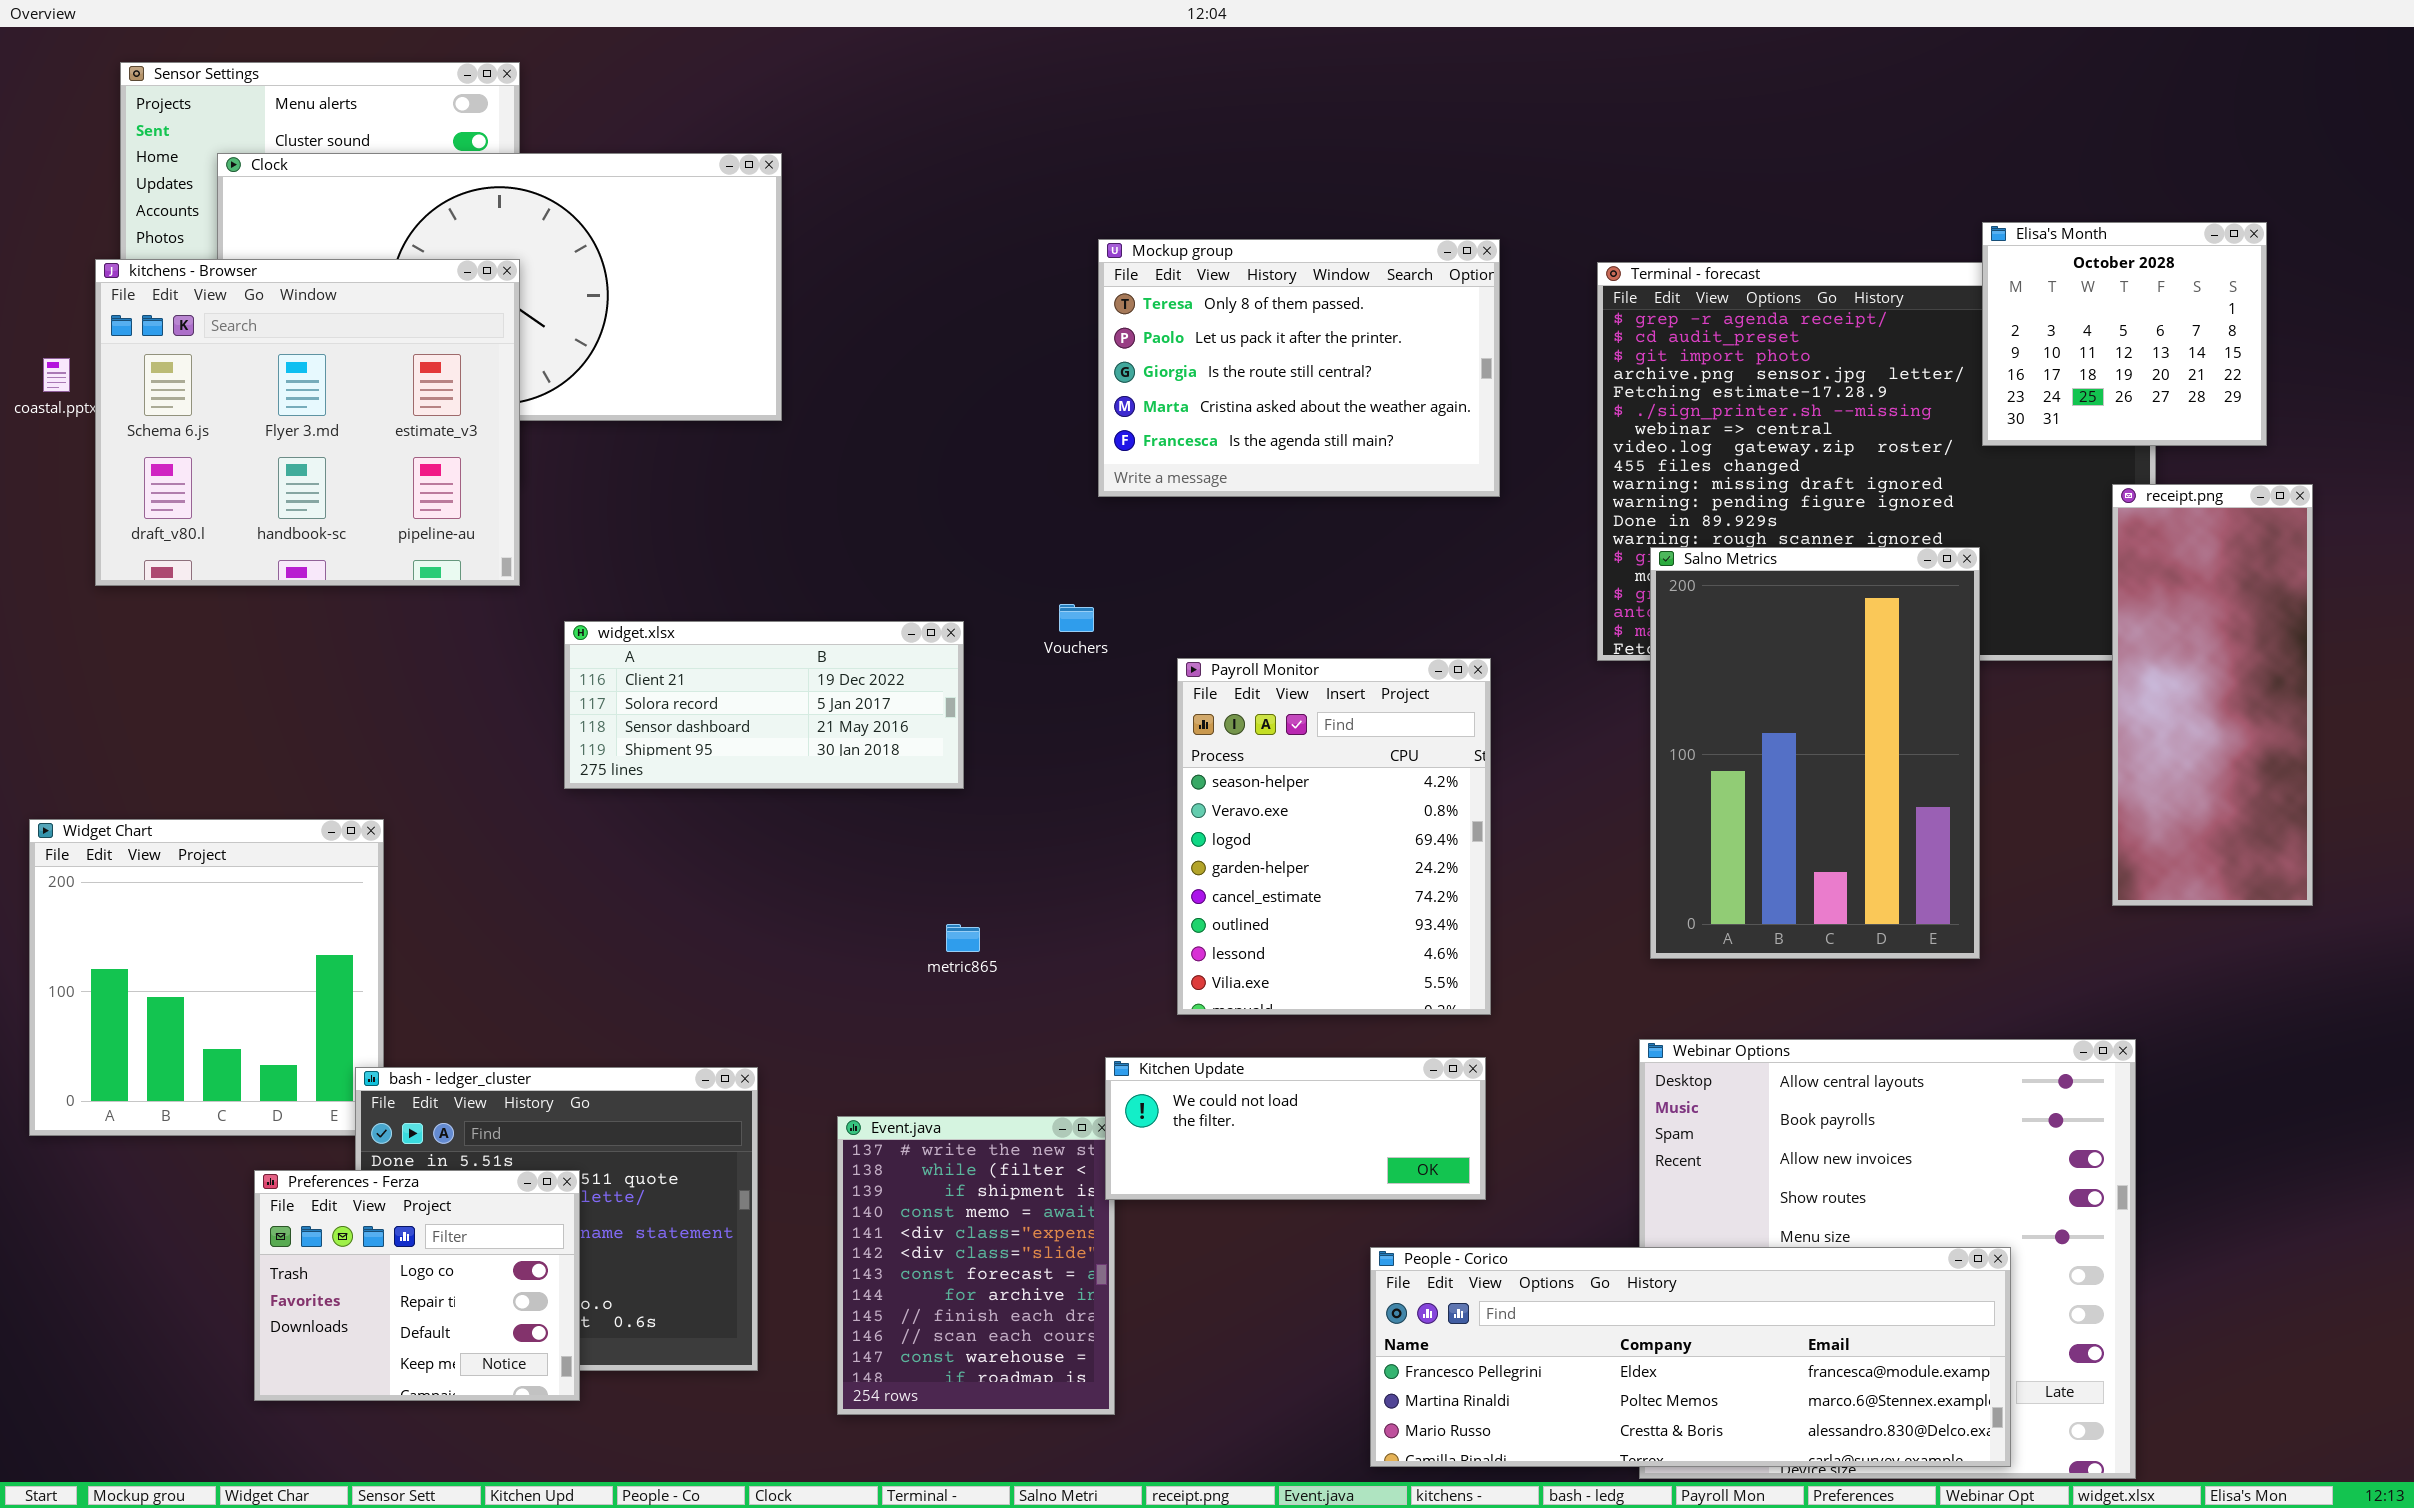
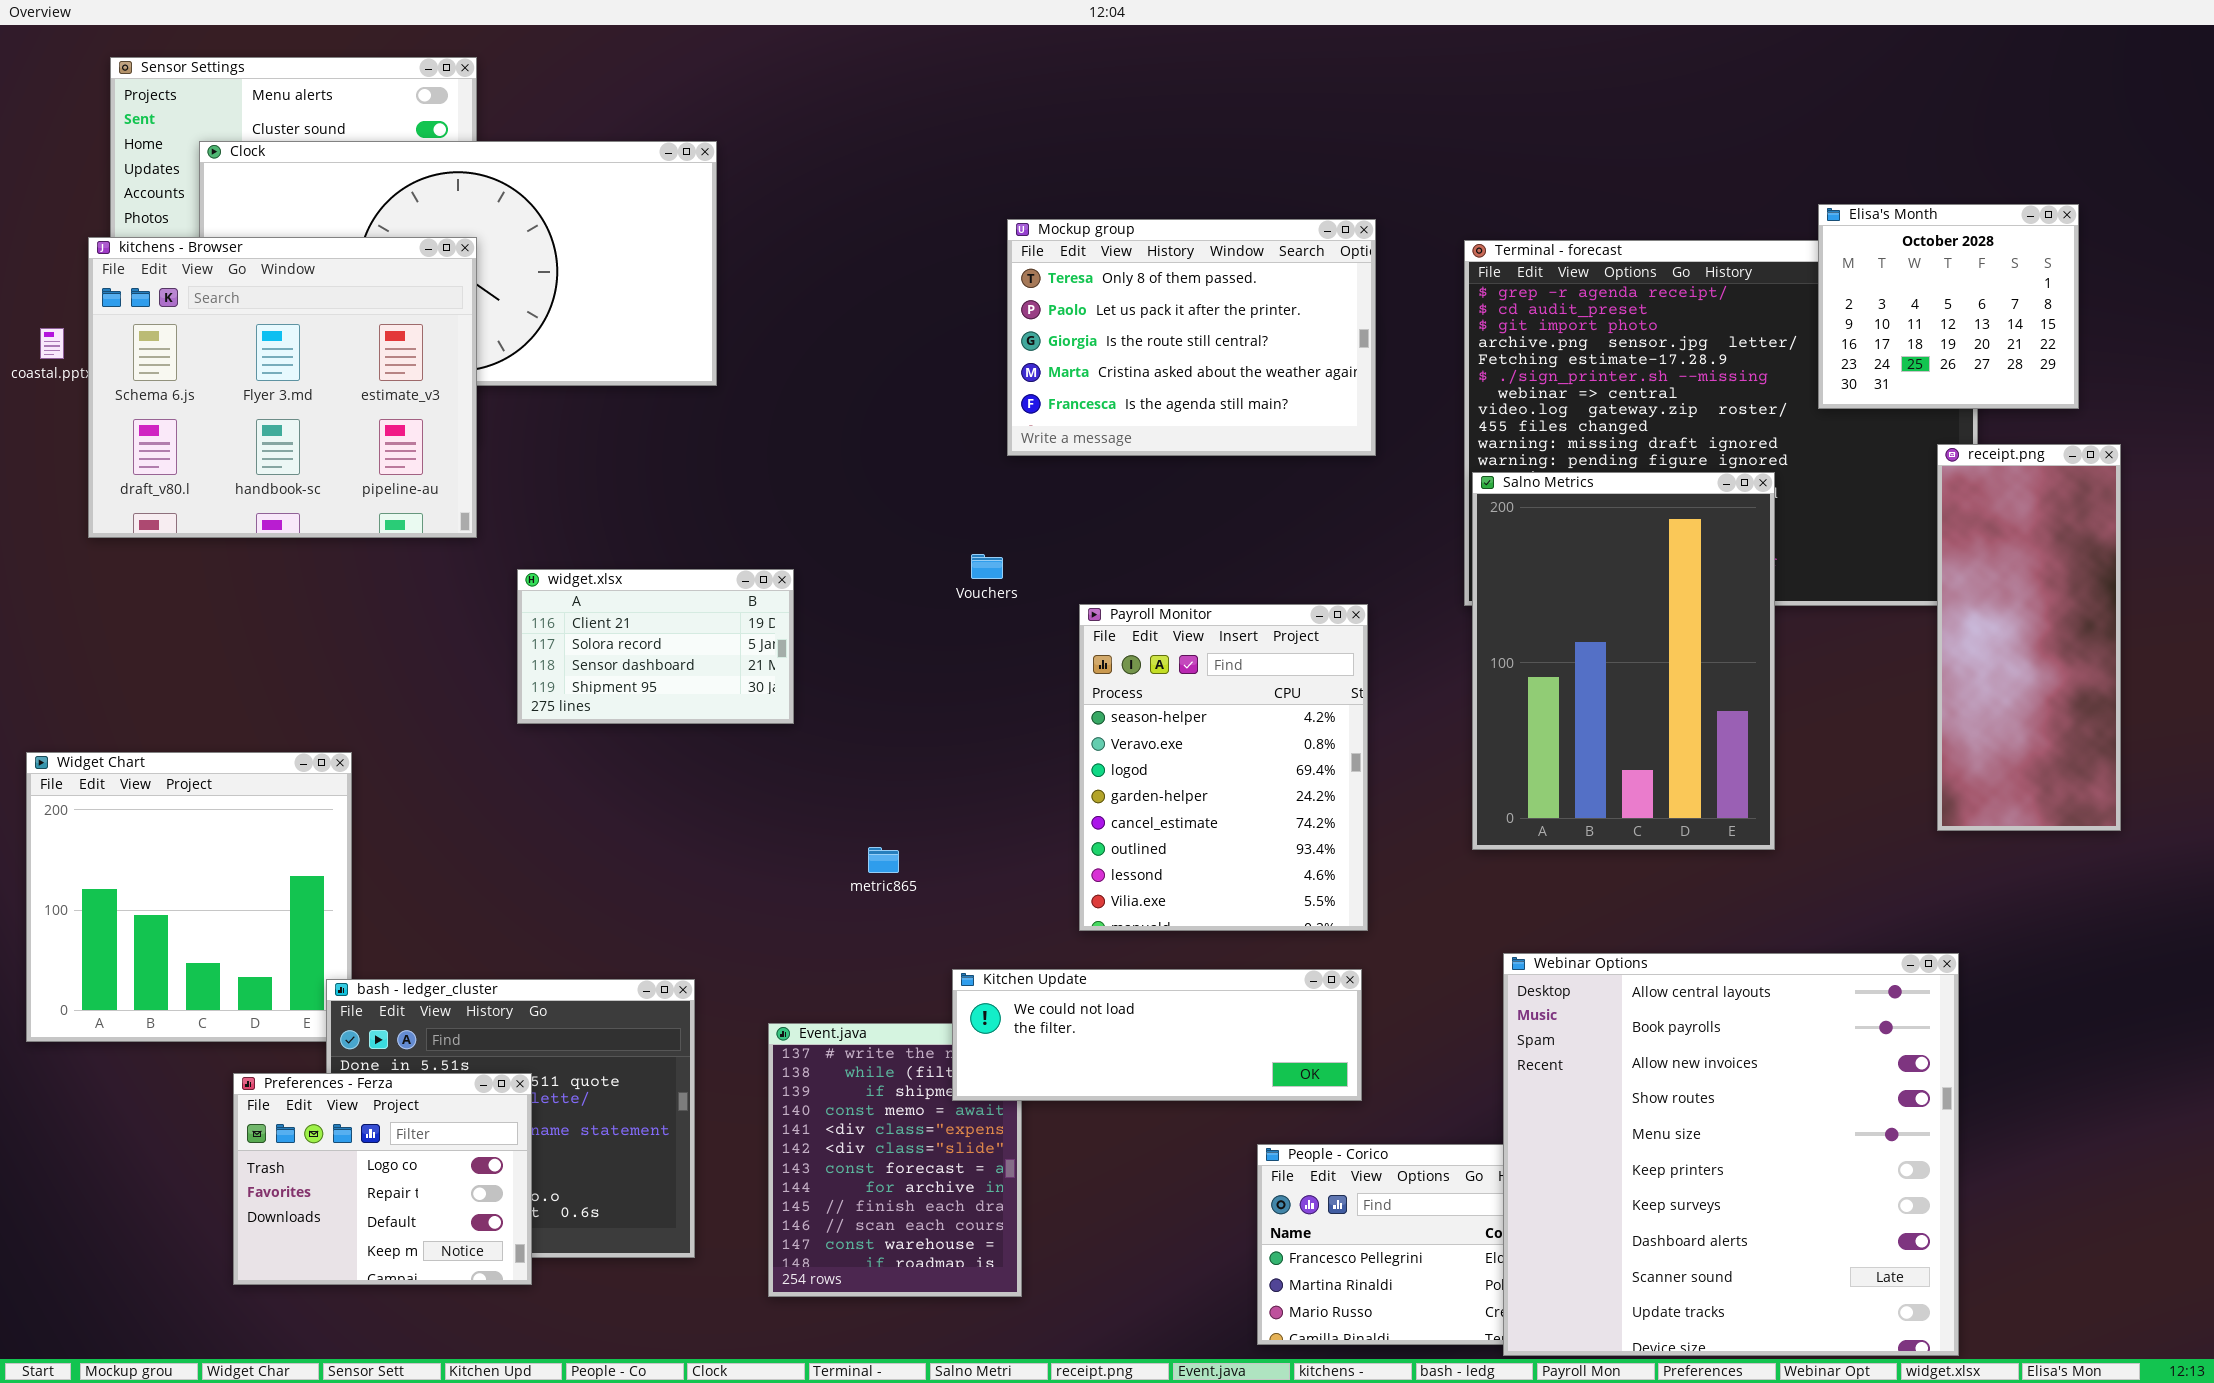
Salno Metrics: [1650,547,1980,959] -> [1472,472,1775,850], moved
widget.xlsx: [564,621,964,789] -> [517,569,794,724], resized
Webinar Options: [1639,1039,2136,1479] -> [1503,953,1959,1356], raised
Kitchen Update: [1105,1057,1486,1200] -> [952,969,1362,1101], resized

